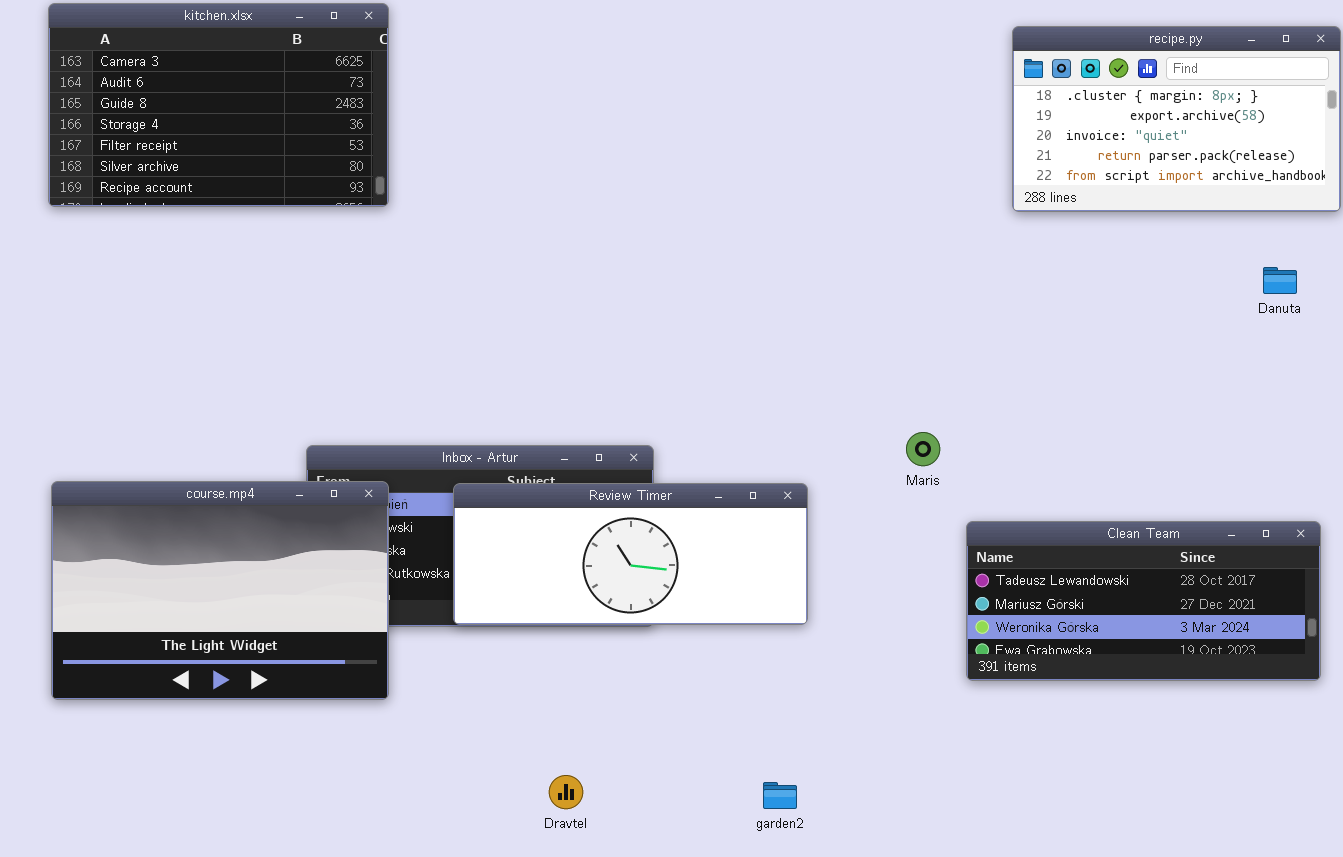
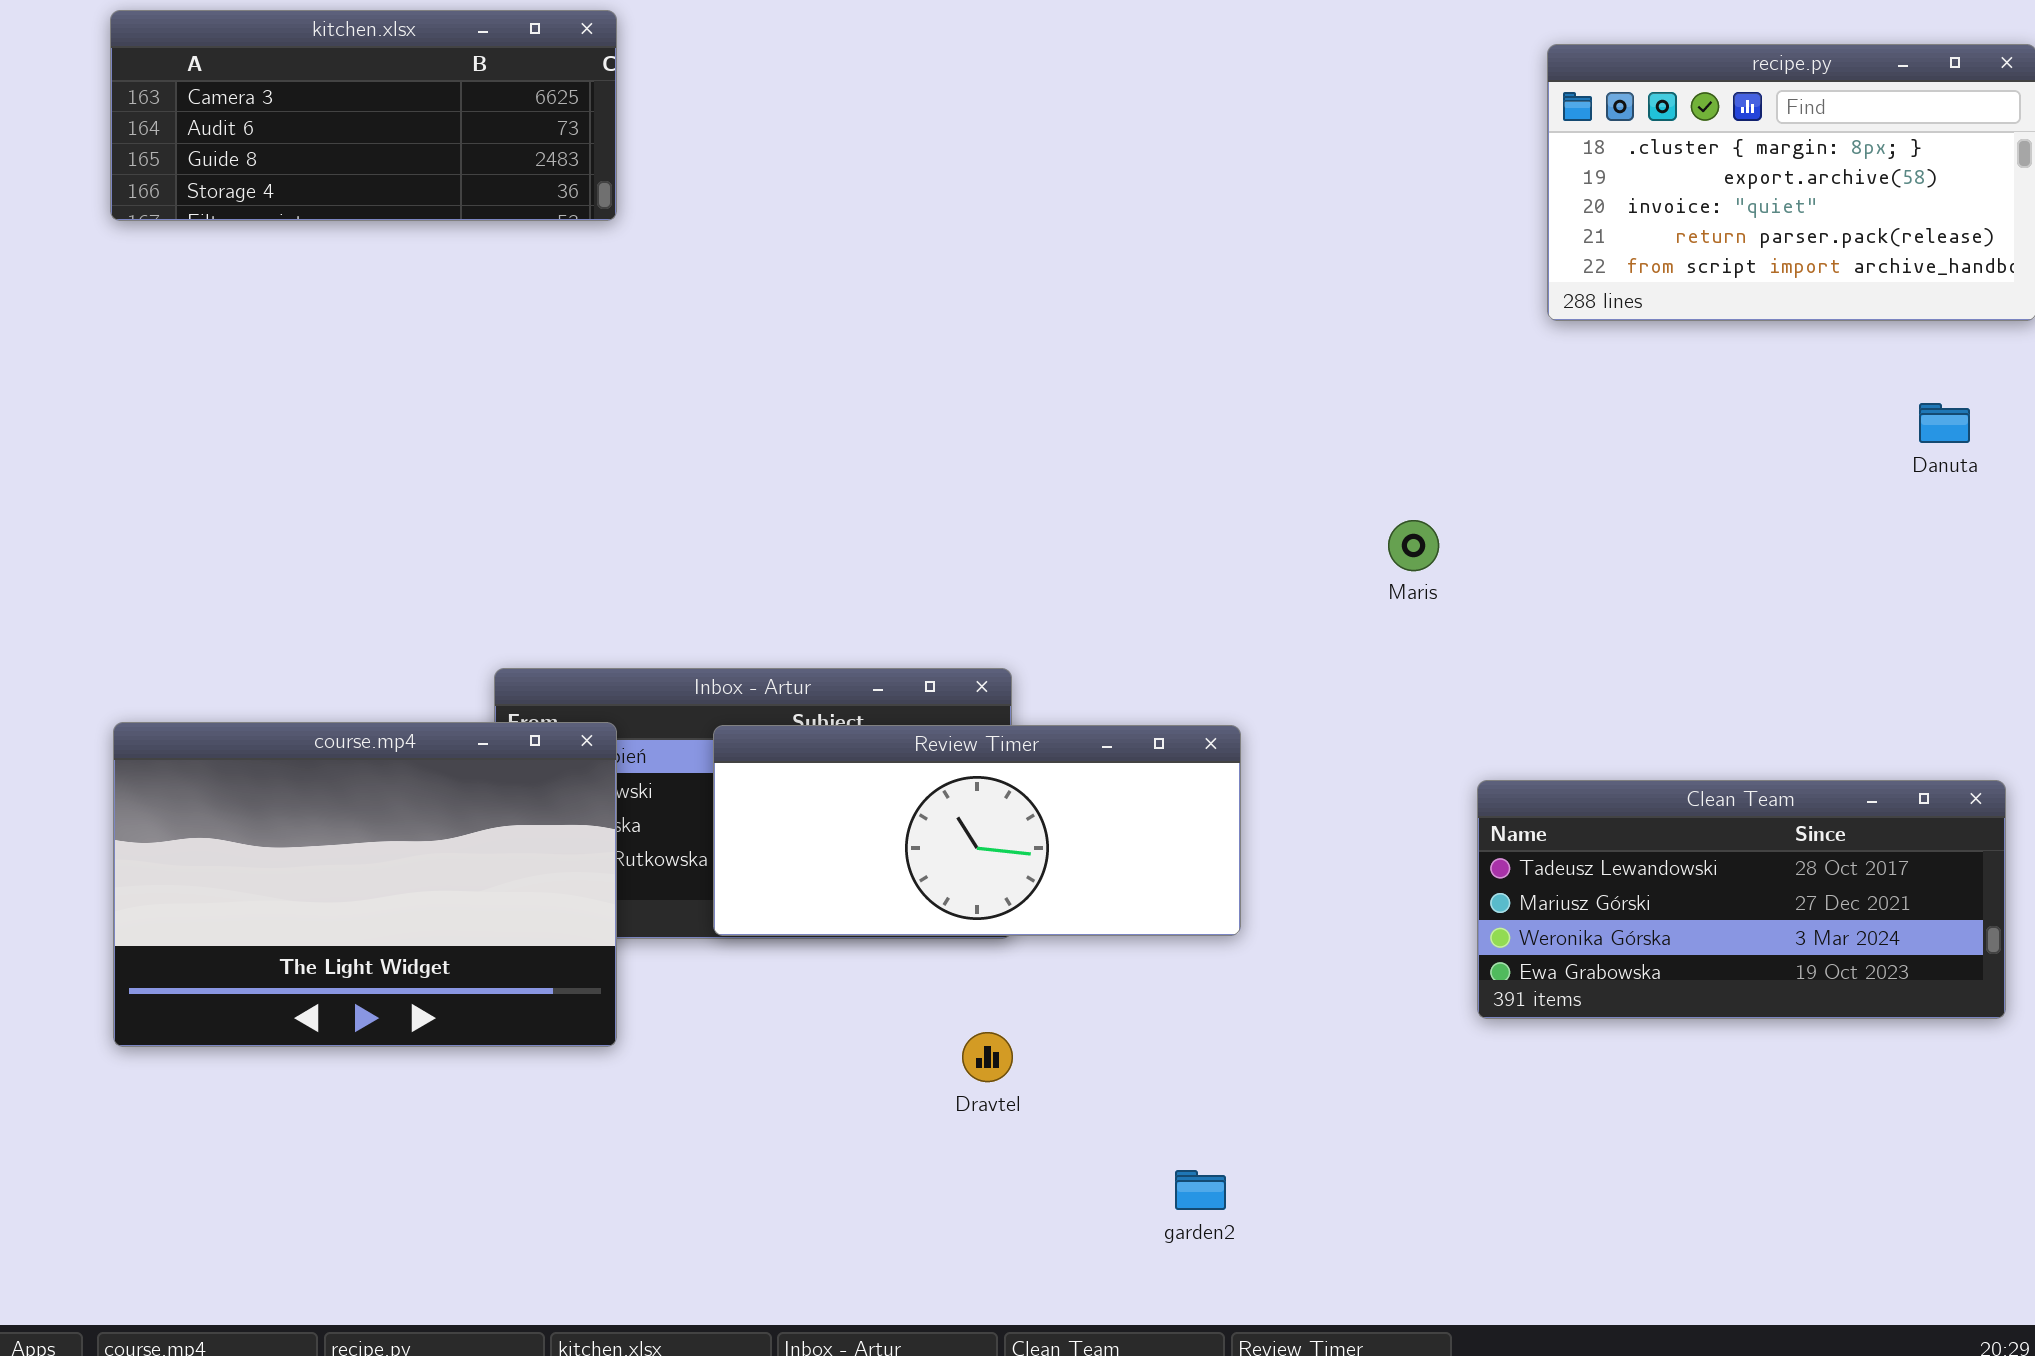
kitchen.xlsx: [48,3,389,207] -> [110,10,617,221], resized
Maris: [906,432,940,466] -> [1388,520,1439,571], moved
Dravtel: [549,775,583,809] -> [962,1032,1013,1082], moved

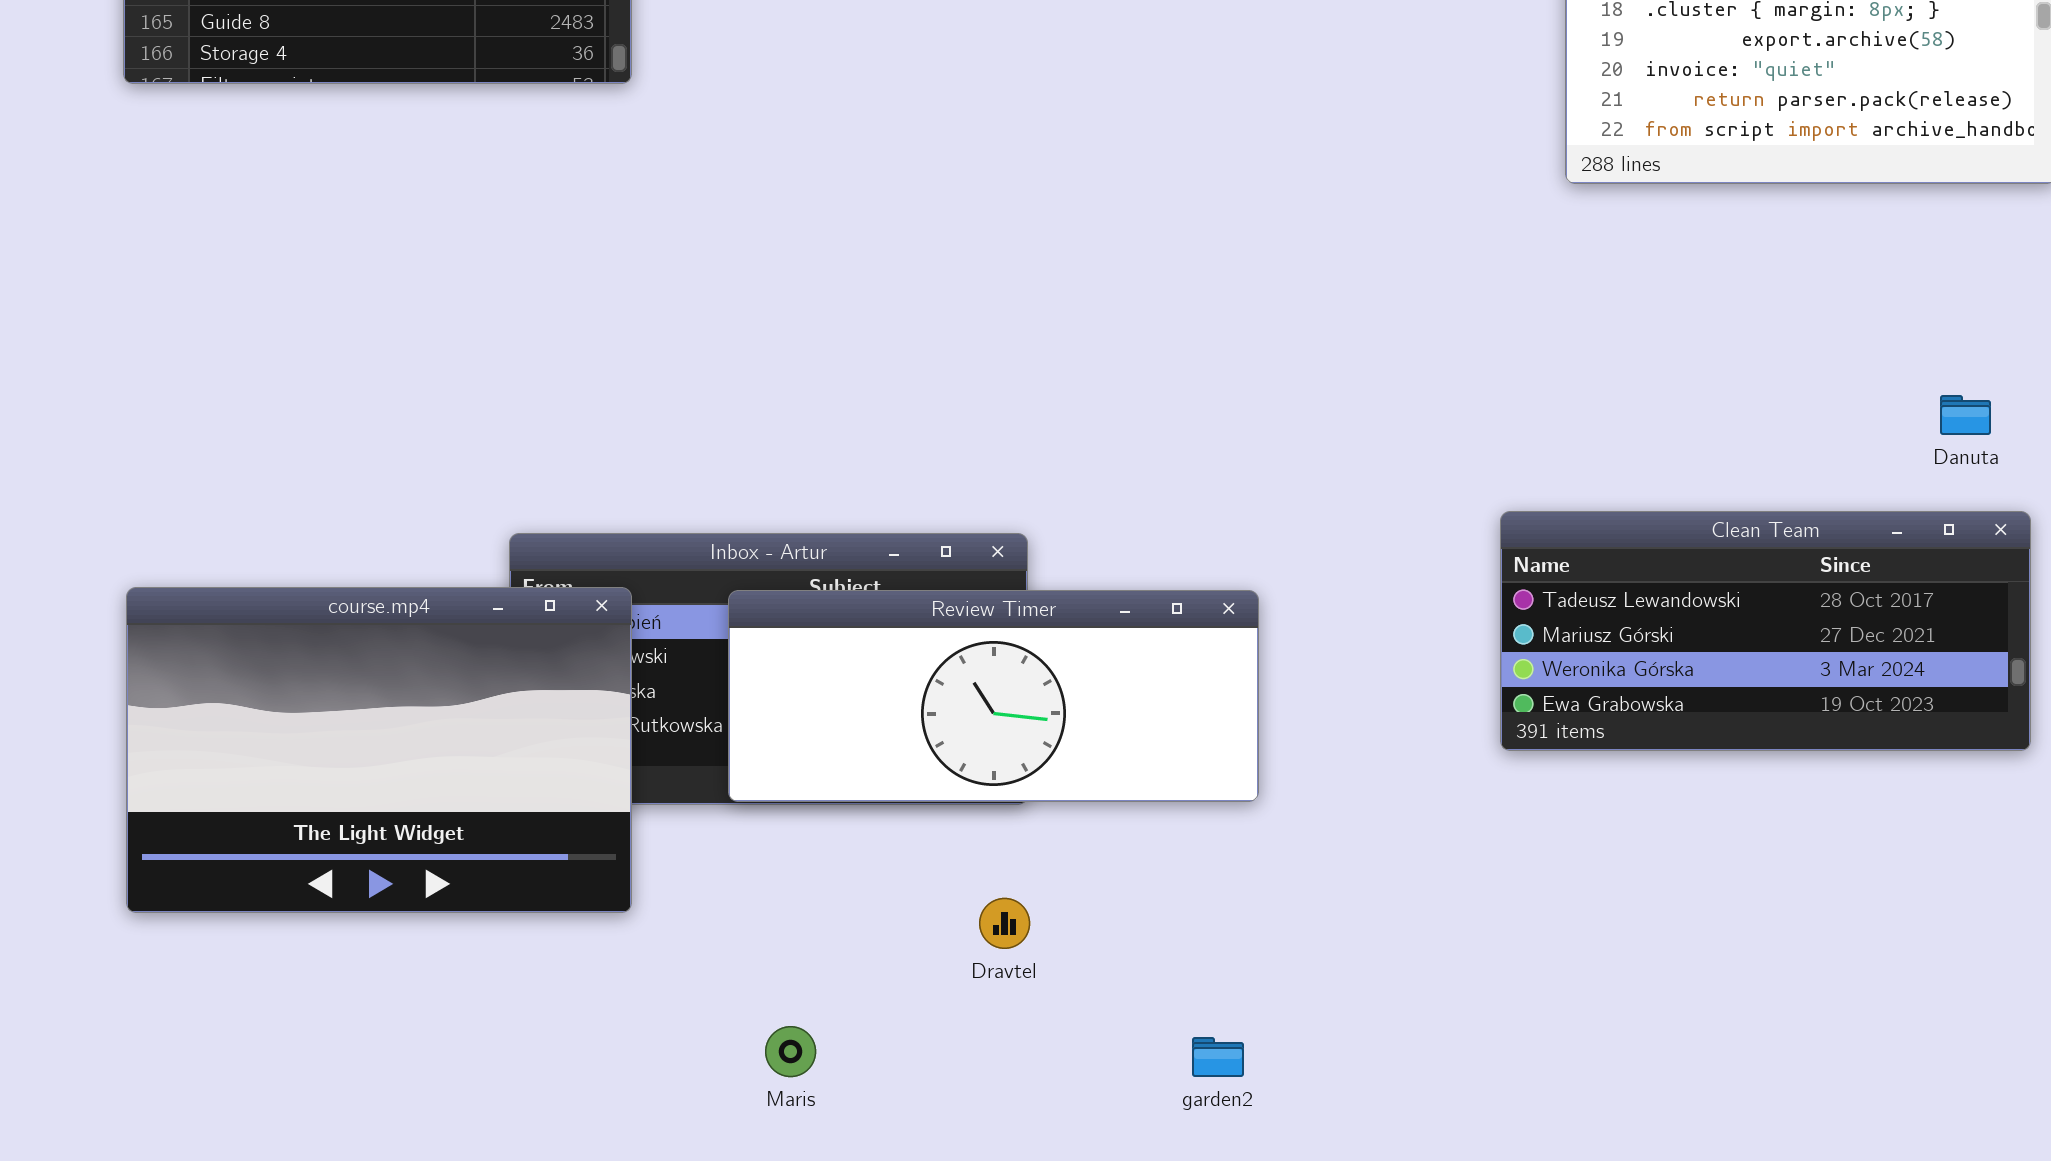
Danuta: [1919,403,1970,443] -> [1940,395,1991,435], moved
Maris: [1388,520,1439,571] -> [765,1026,816,1077], moved
Clean Team: [1477,780,2006,1019] -> [1500,511,2031,751], moved

